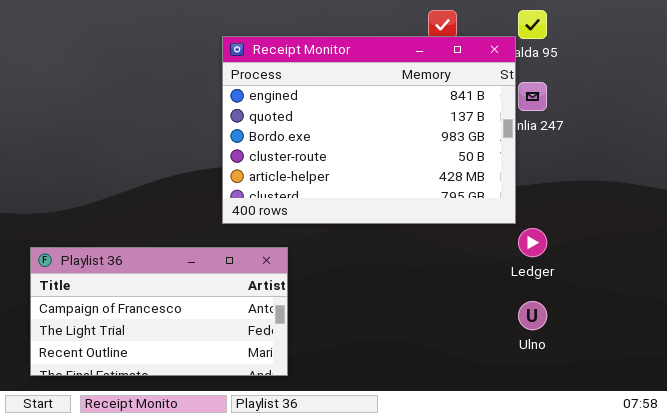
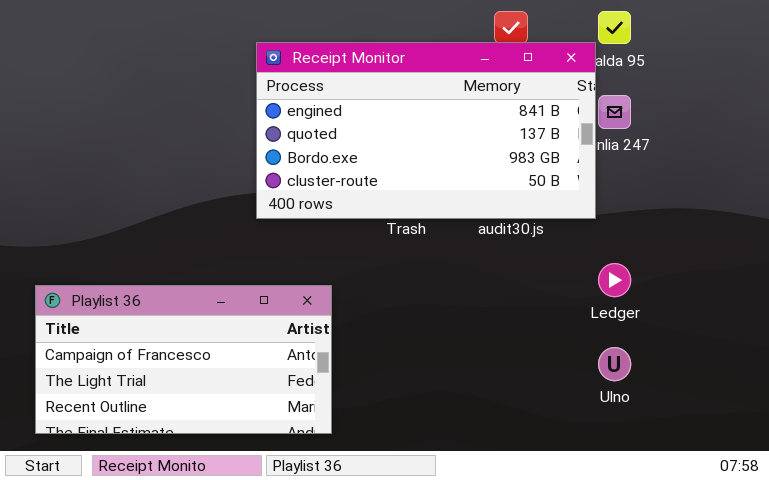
Receipt Monitor: [222,36,516,224] -> [256,42,596,219], resized

